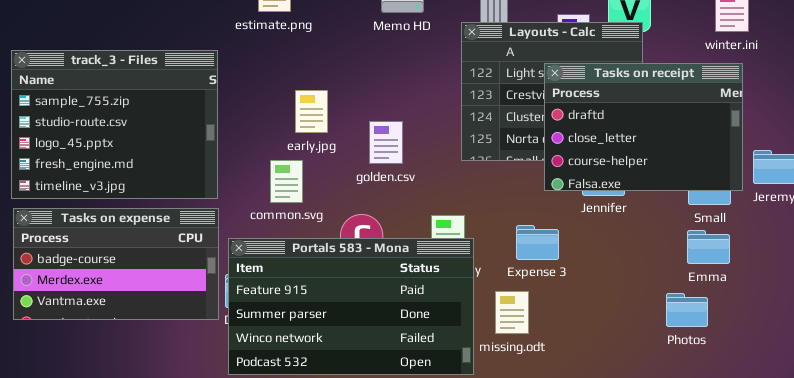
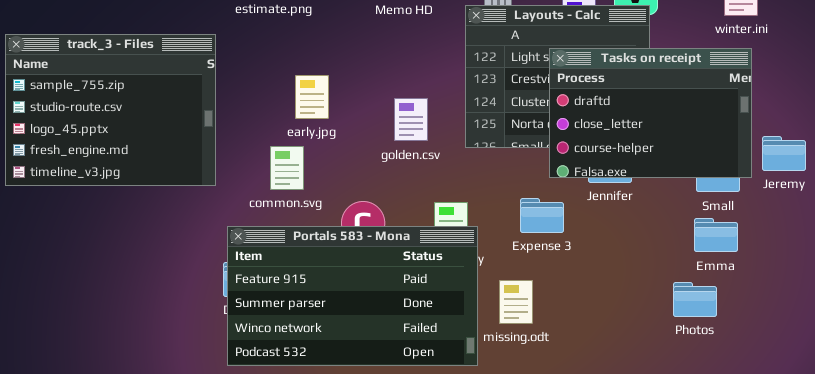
golden.csv: [369,121,403,164] -> [394,98,428,141], moved
Tasks on expense: [13,208,219,320] -> none, closed
Expense 3: [516,225,559,260] -> [520,198,564,233], moved

